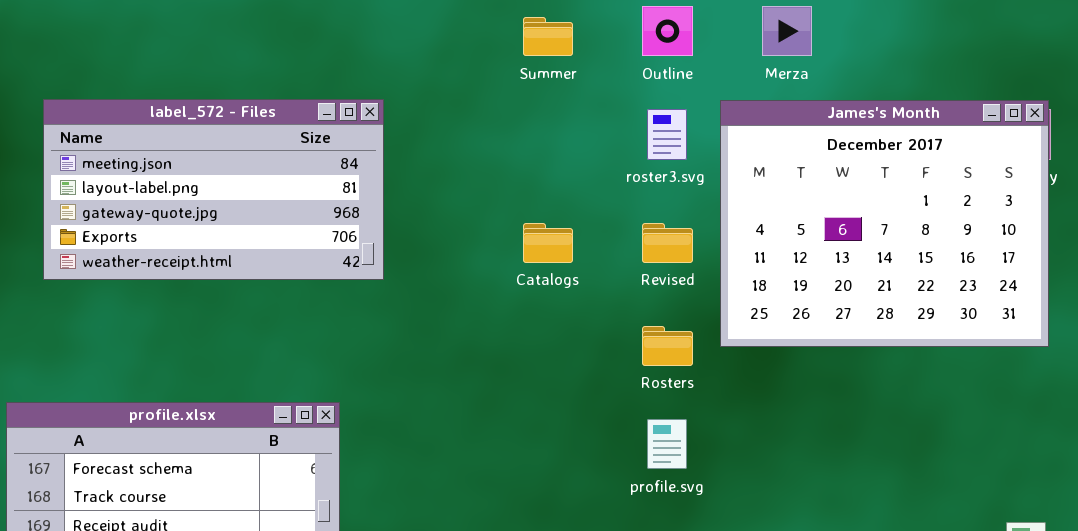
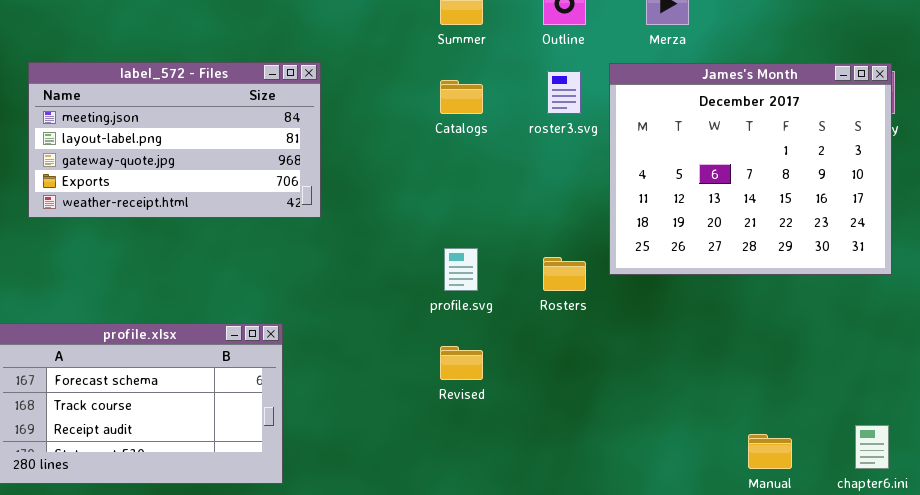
Catalogs: [523,223,573,263] -> [440,80,483,114], moved
Revised: [642,223,693,263] -> [440,346,483,380], moved
profile.svg: [647,419,687,469] -> [444,248,478,291], moved

